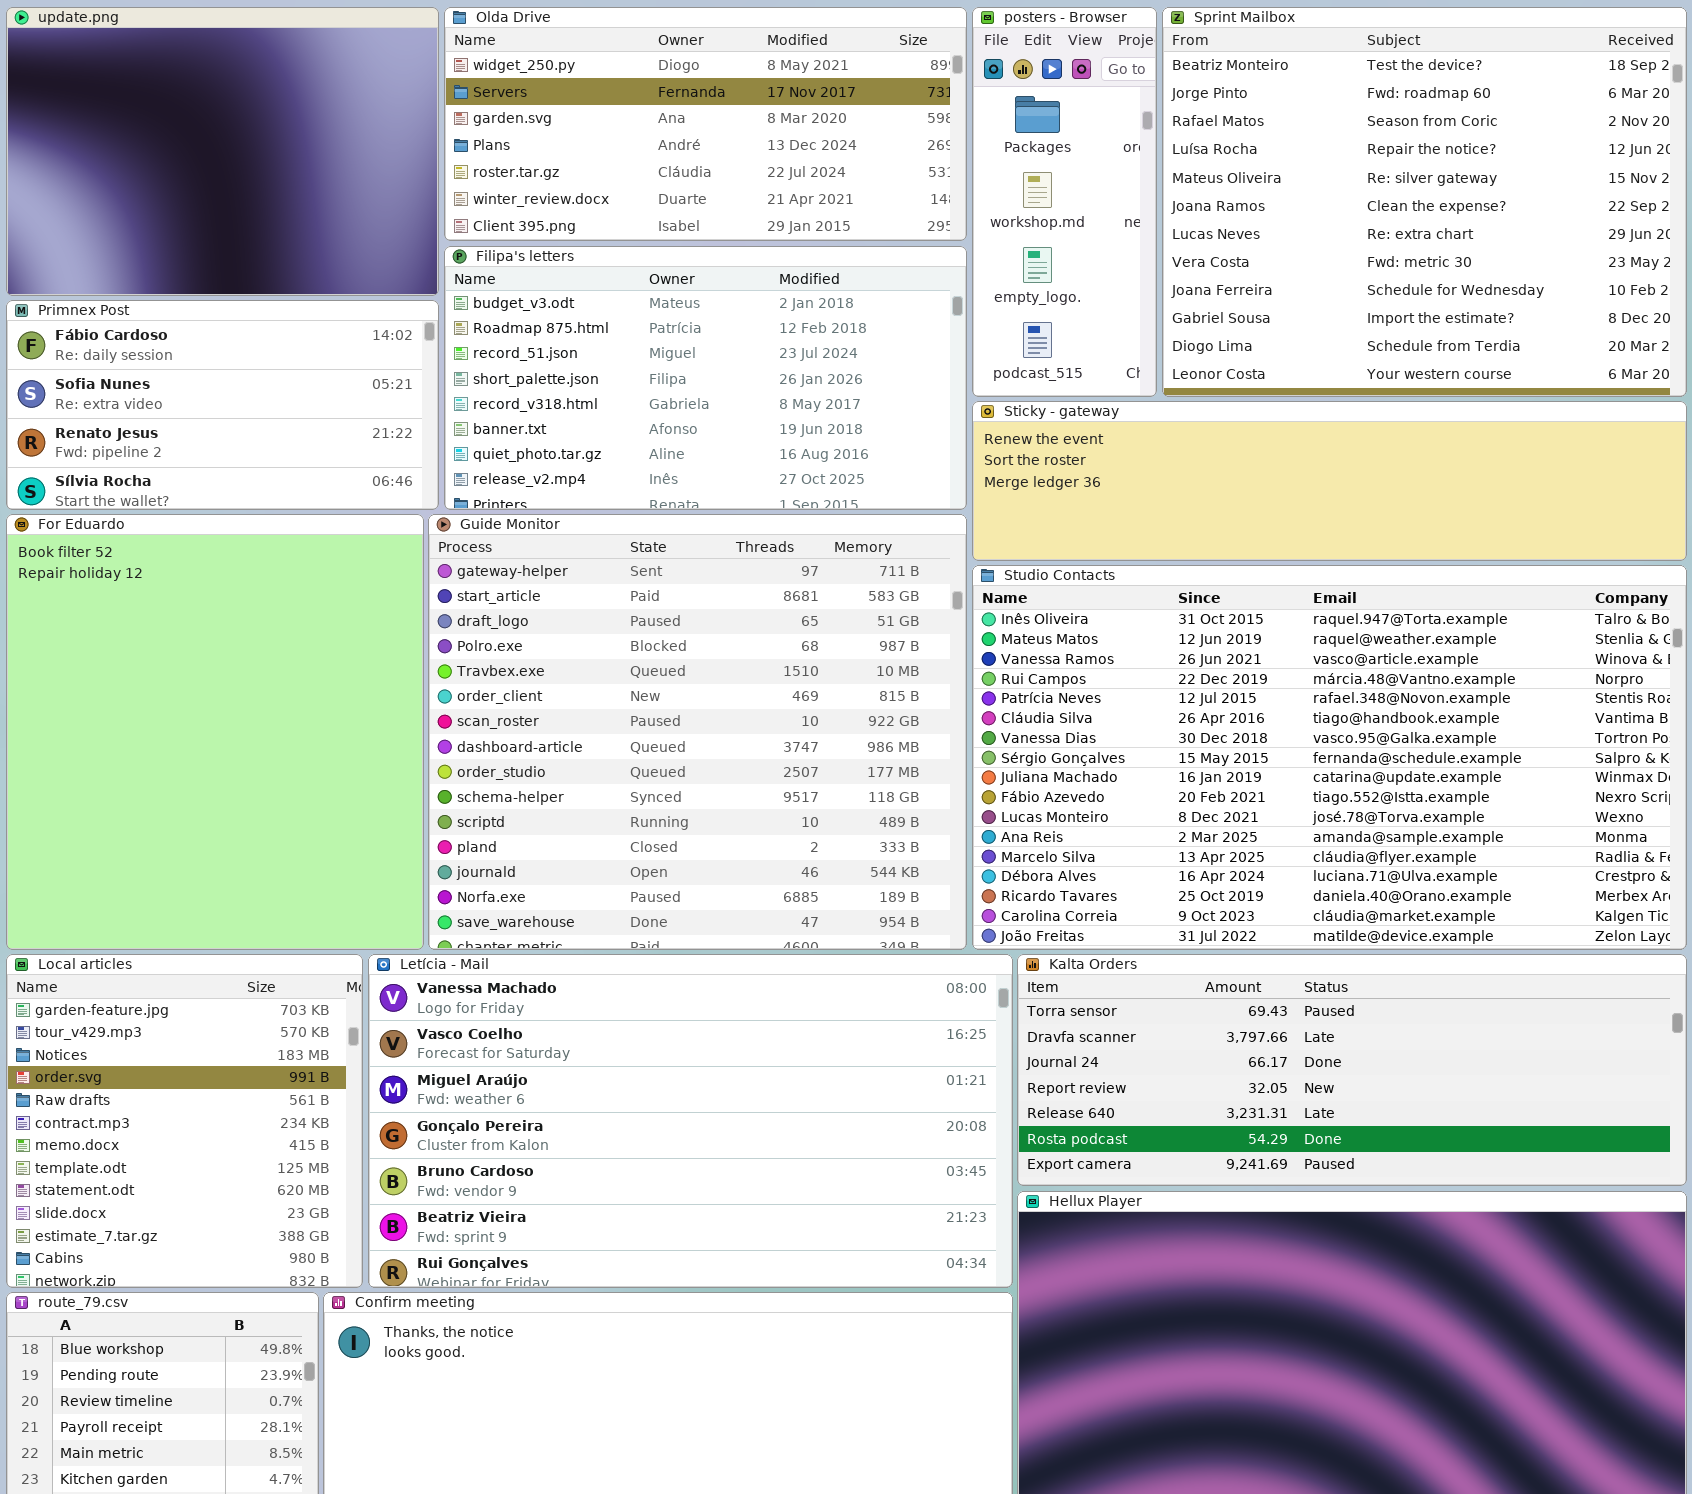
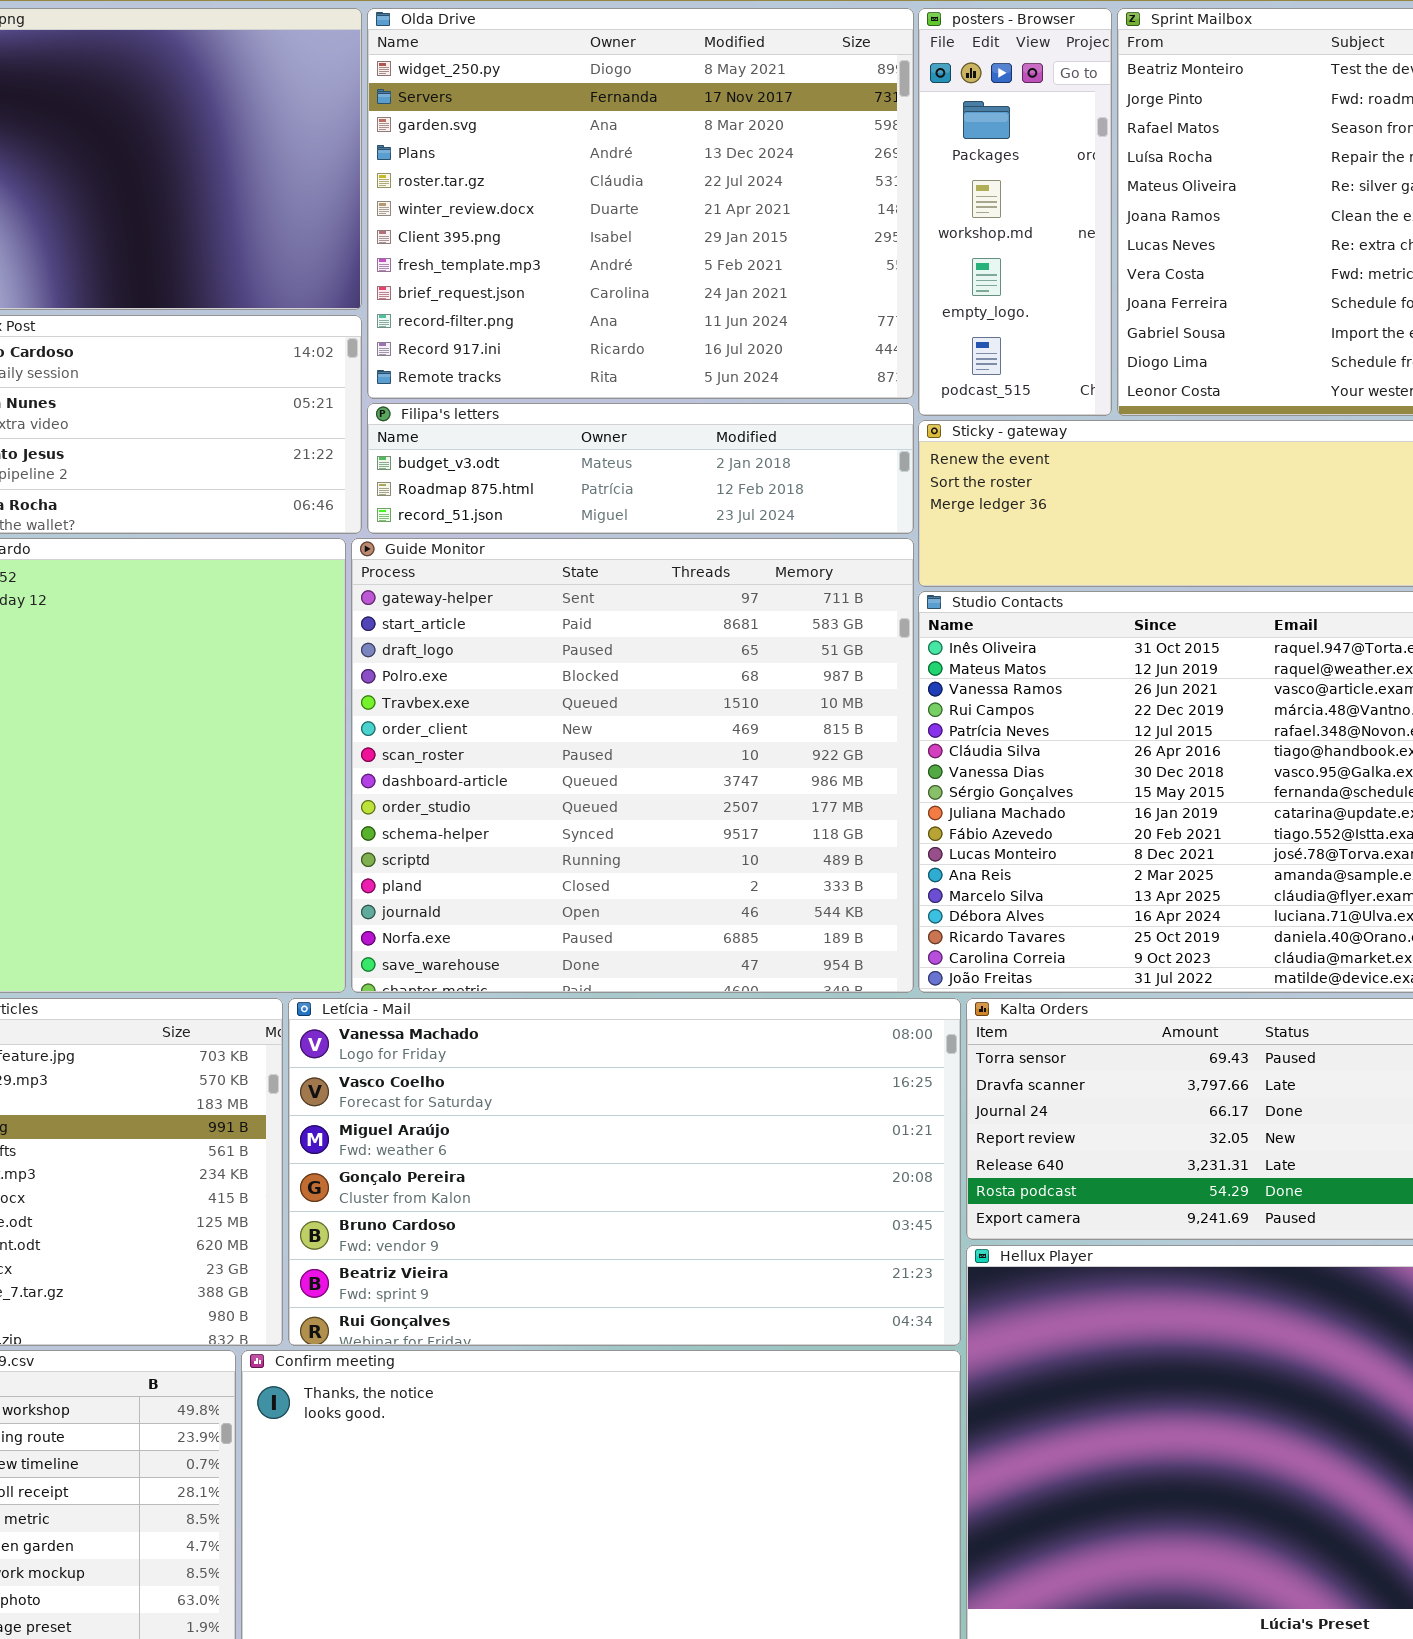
Olda Drive: [444,7,967,241] -> [367,8,914,399], resized
Filipa's letters: [444,246,967,510] -> [367,403,914,534], resized

